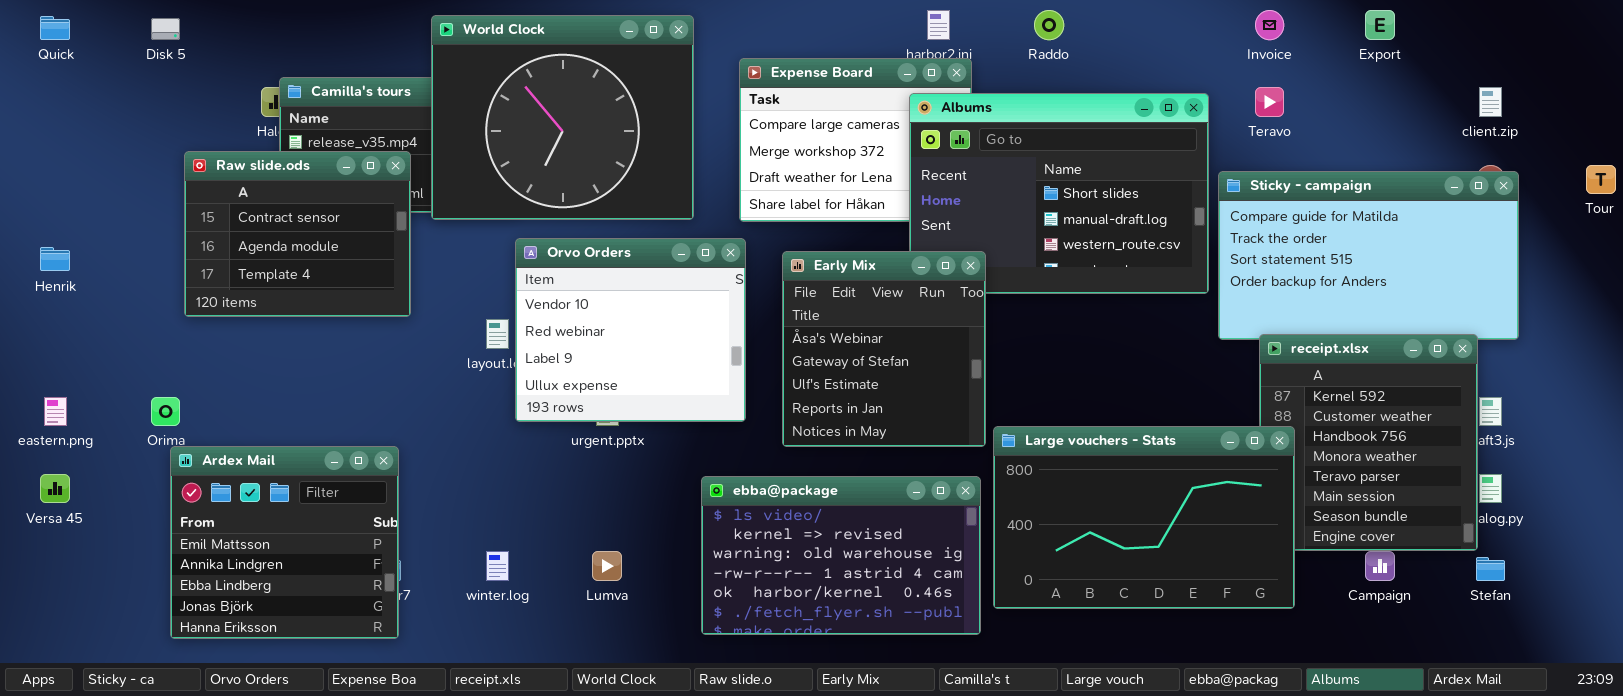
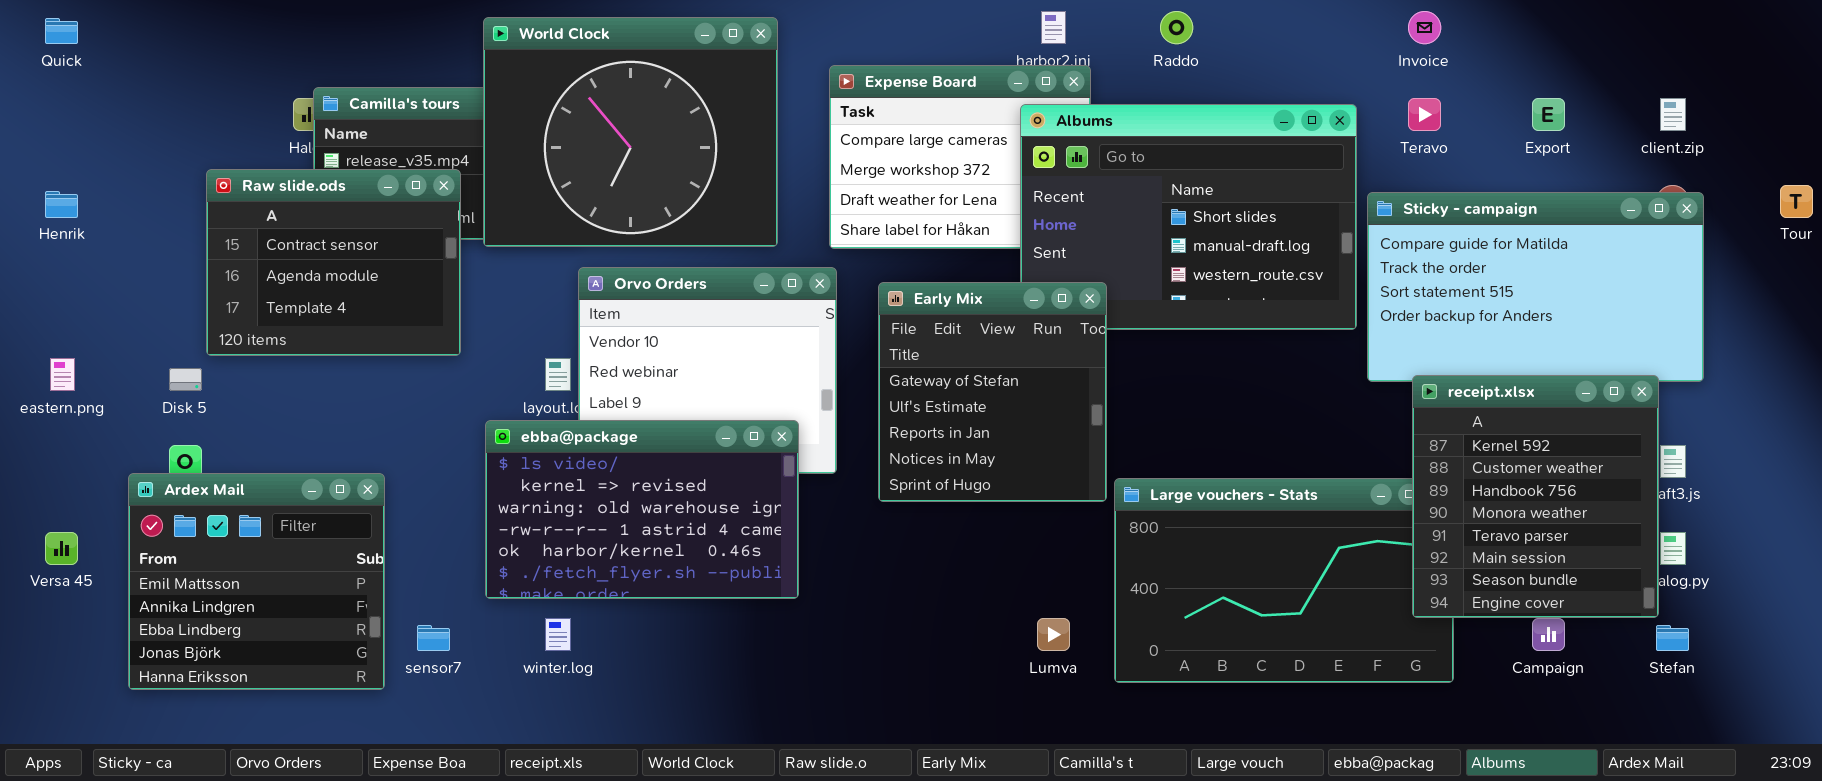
Export: [1365,10,1395,40] -> [1532,98,1565,131], moved
Disk 5: [151,18,180,40] -> [169,368,202,391], moved
Henrik: [40,247,70,271] -> [45,191,78,218], moved
Early Mix: [782,251,986,447] -> [878,282,1107,502], scrolled down 1 row
receipt.xlsx: [1259,334,1478,551] -> [1412,375,1659,618], raised
eastern.png: [44,397,67,426] -> [50,358,75,391], moved
Ardex Mail: [170,446,399,639] -> [128,473,385,690], moved
ebba@package: [701,476,981,635] -> [485,420,799,599], moved
Lumva: [592,551,622,581] -> [1037,618,1070,651], moved

